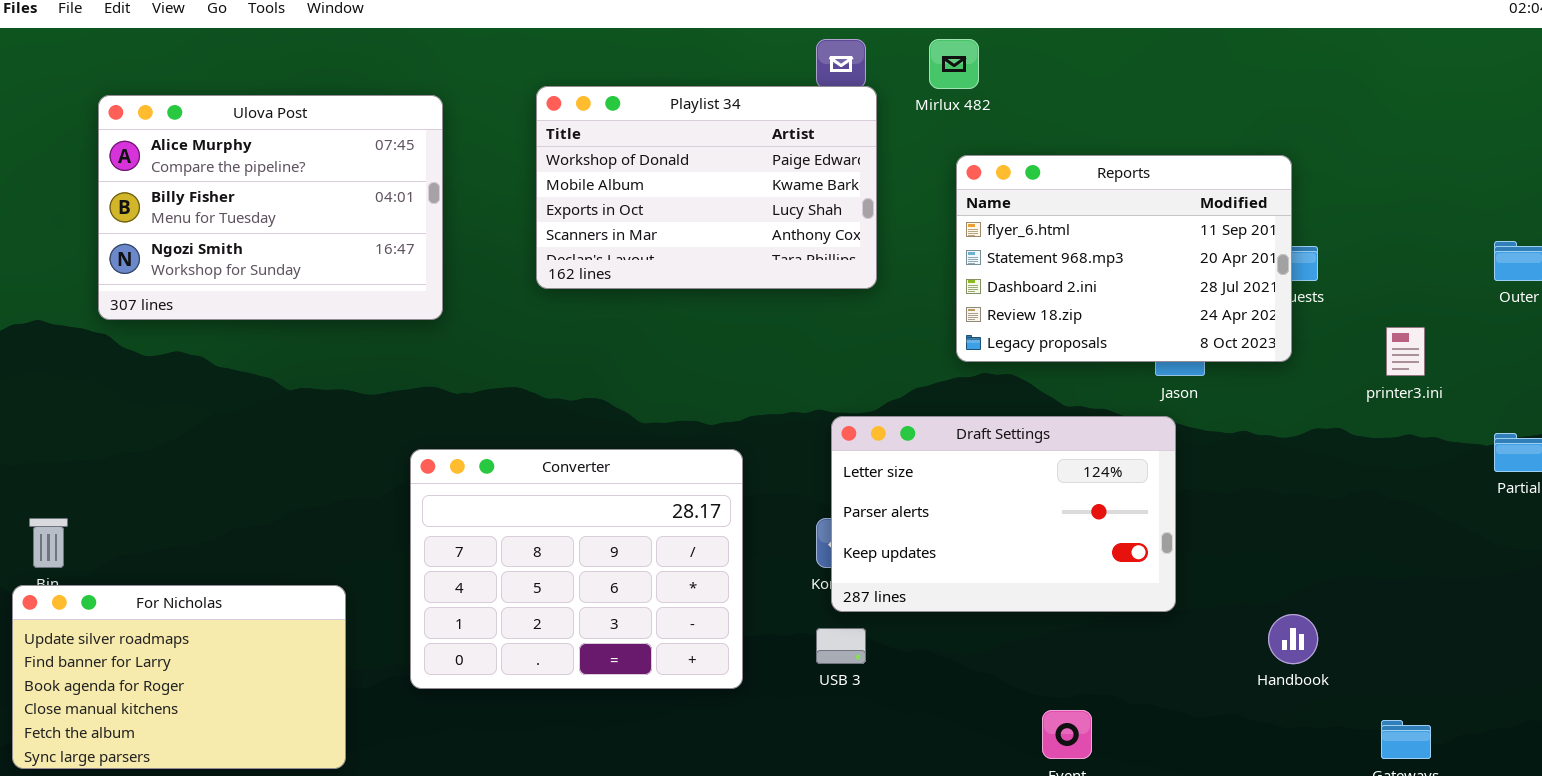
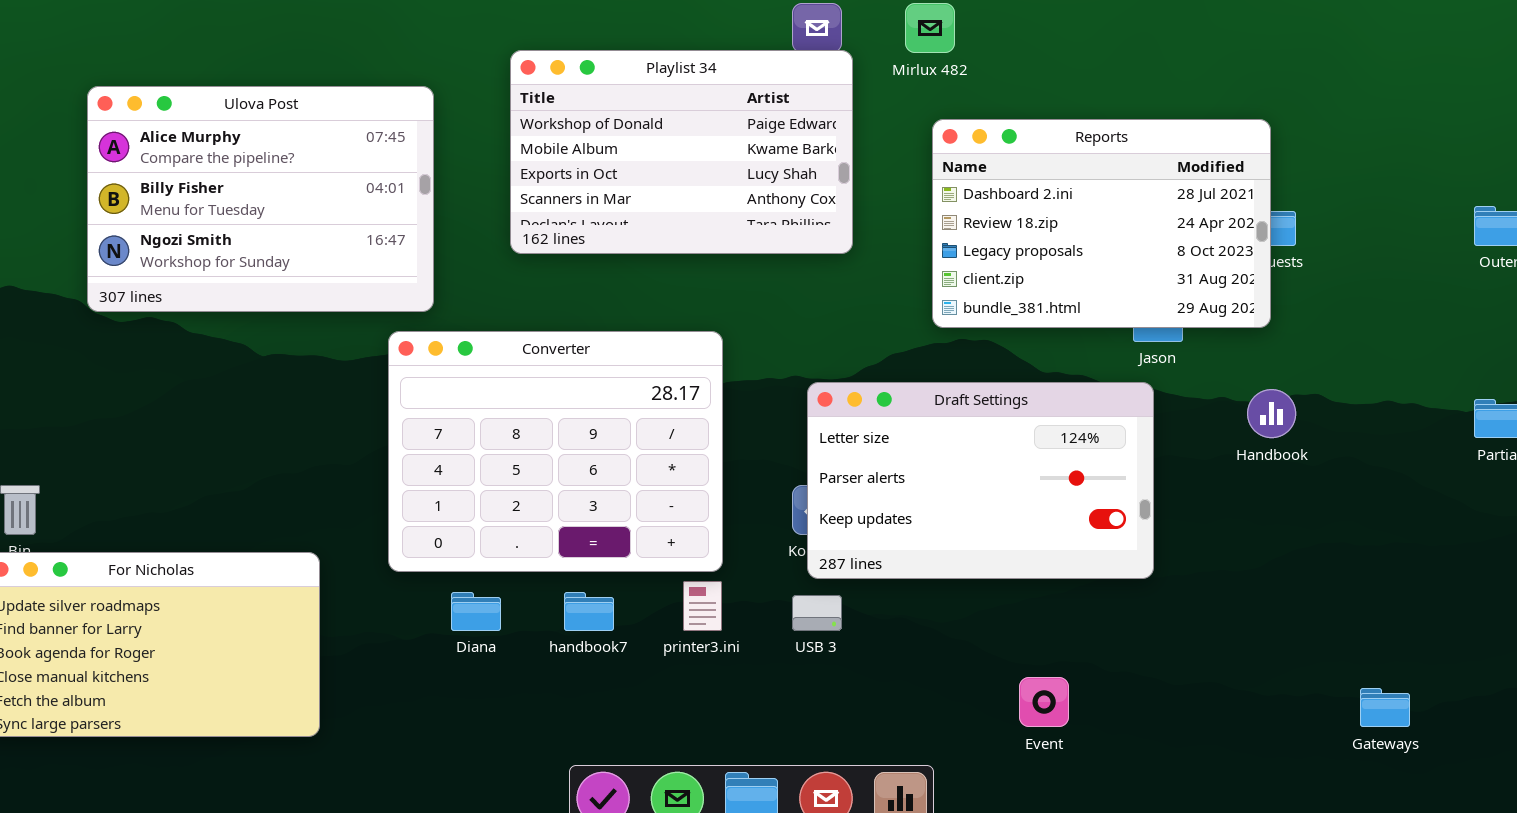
Ulova Post: [98,95,443,320] -> [87,86,434,312], moved
Reports: [956,155,1292,362] -> [932,119,1271,328], scrolled down 2 rows
printer3.ini: [1386,327,1425,376] -> [683,581,722,631], moved
Converter: [410,449,743,689] -> [388,331,723,572], moved
Handbook: [1268,614,1318,664] -> [1247,389,1296,438], moved

